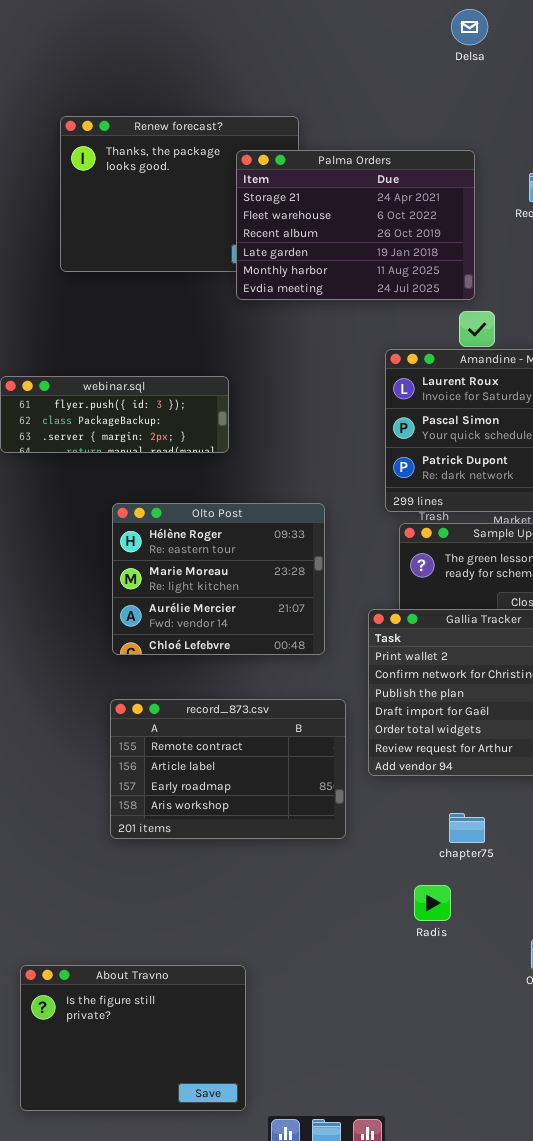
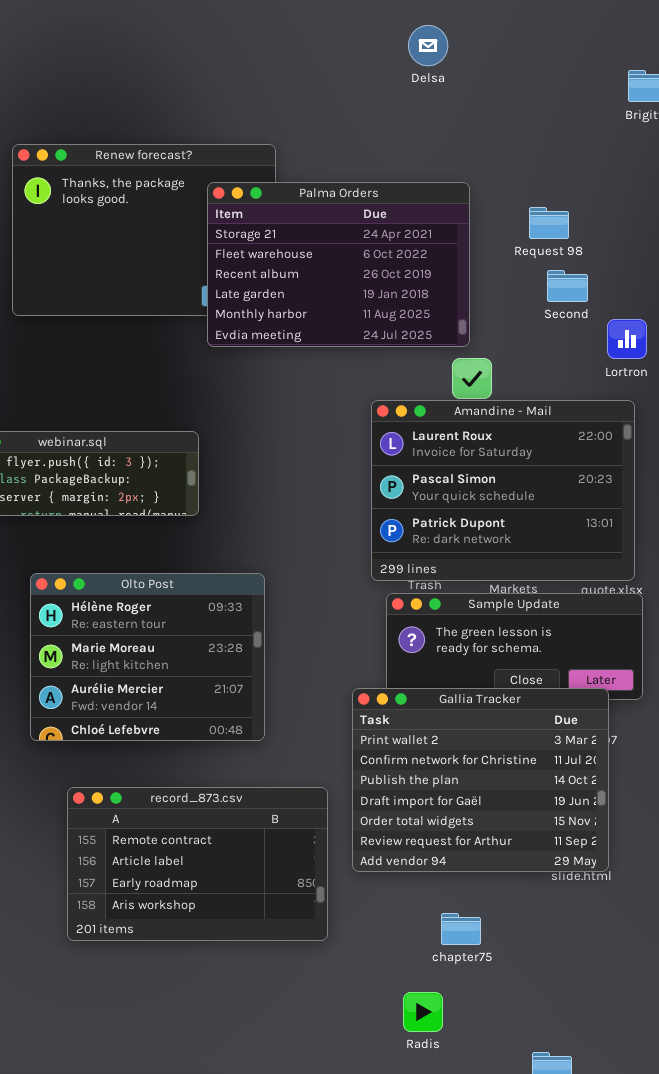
Delsa: [451,9,488,45] -> [408,25,448,66], moved
Olto Post: [112,503,325,655] -> [30,573,265,741], moved

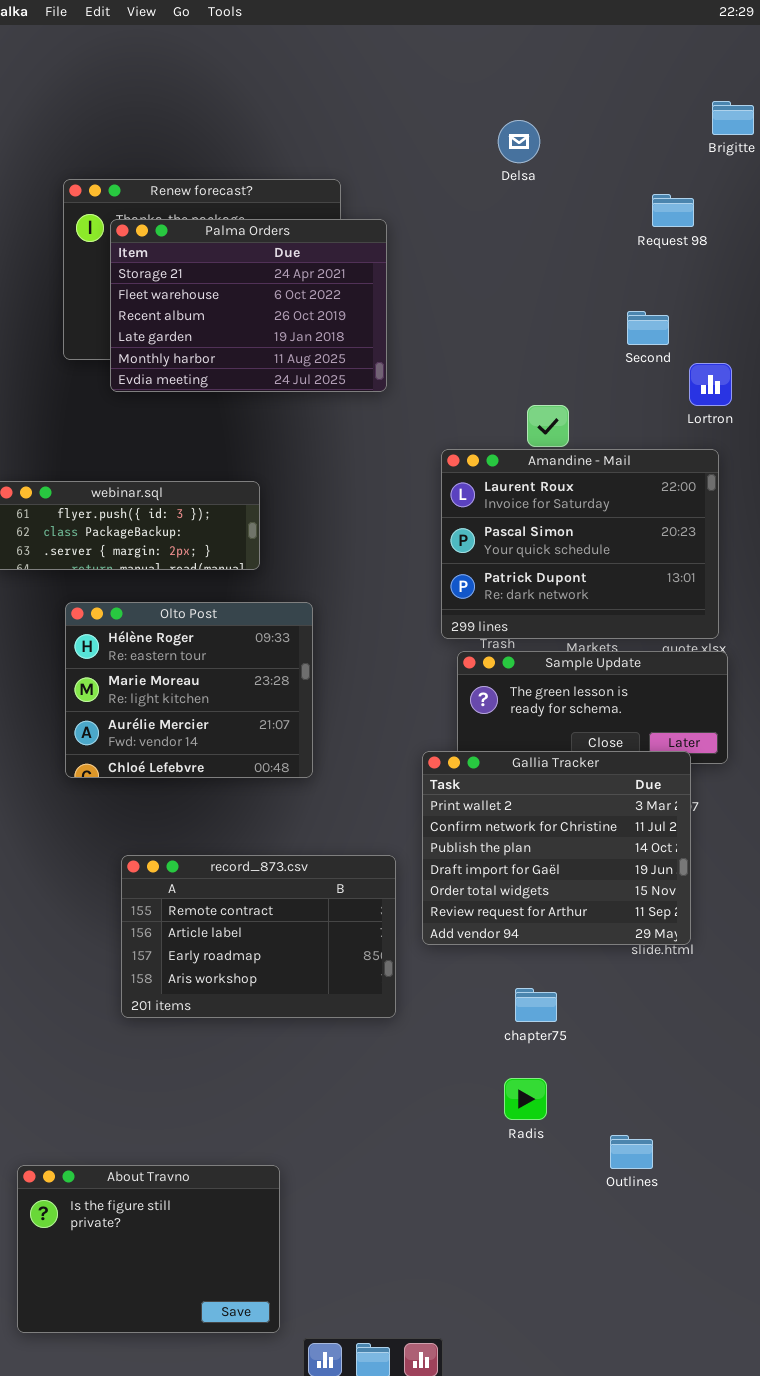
Delsa: [408,25,448,66] -> [498,120,540,163], moved
Palma Orders: [207,182,470,347] -> [110,219,387,392], moved
Request 98: [529,207,569,239] -> [652,194,694,227], moved
Olto Post: [30,573,265,741] -> [65,602,313,778], moved
Radis: [403,992,443,1032] -> [504,1078,547,1120], moved

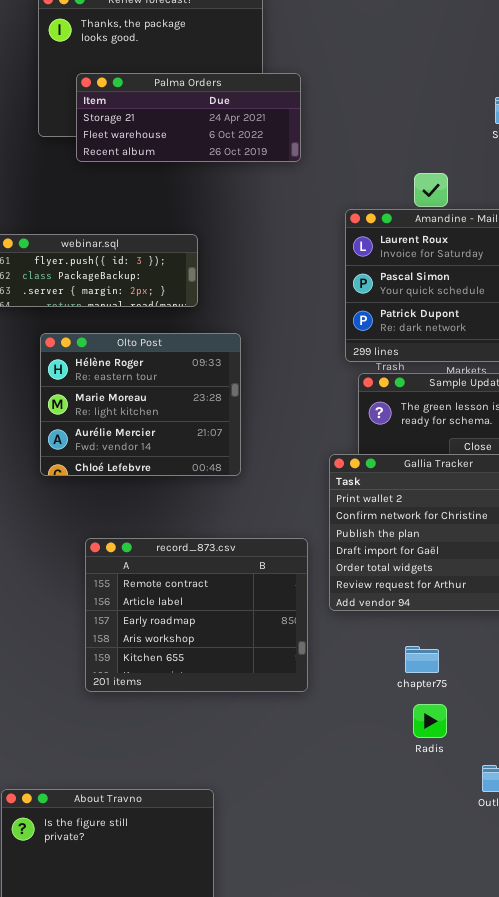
Palma Orders: [110,219,387,392] -> [76,73,301,162], resized
record_873.csv: [121,855,396,1018] -> [85,538,308,692], resized
Radis: [504,1078,547,1120] -> [413,704,447,738], moved

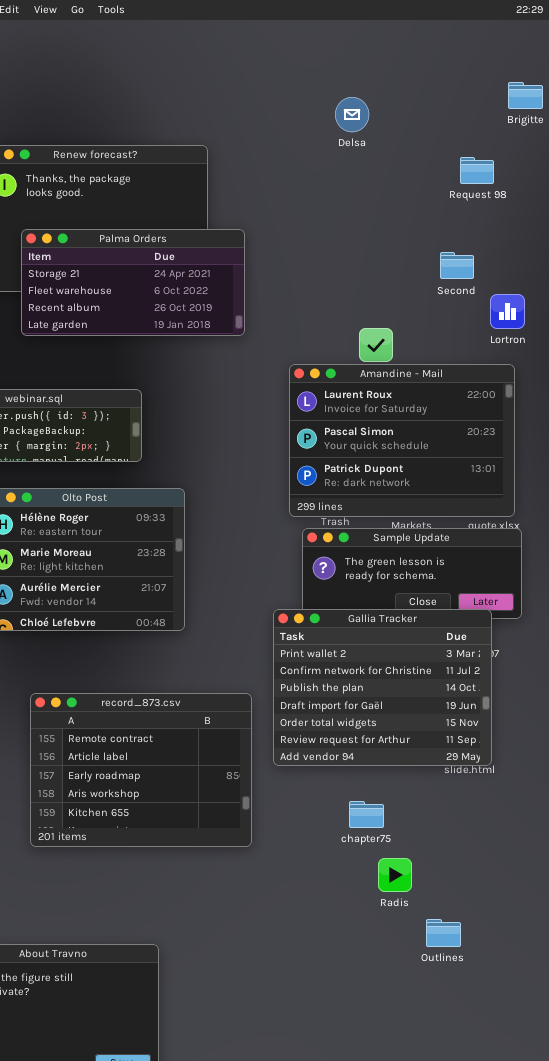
Palma Orders: [76,73,301,162] -> [21,229,245,336], resized
Radis: [413,704,447,738] -> [378,858,412,892], moved

